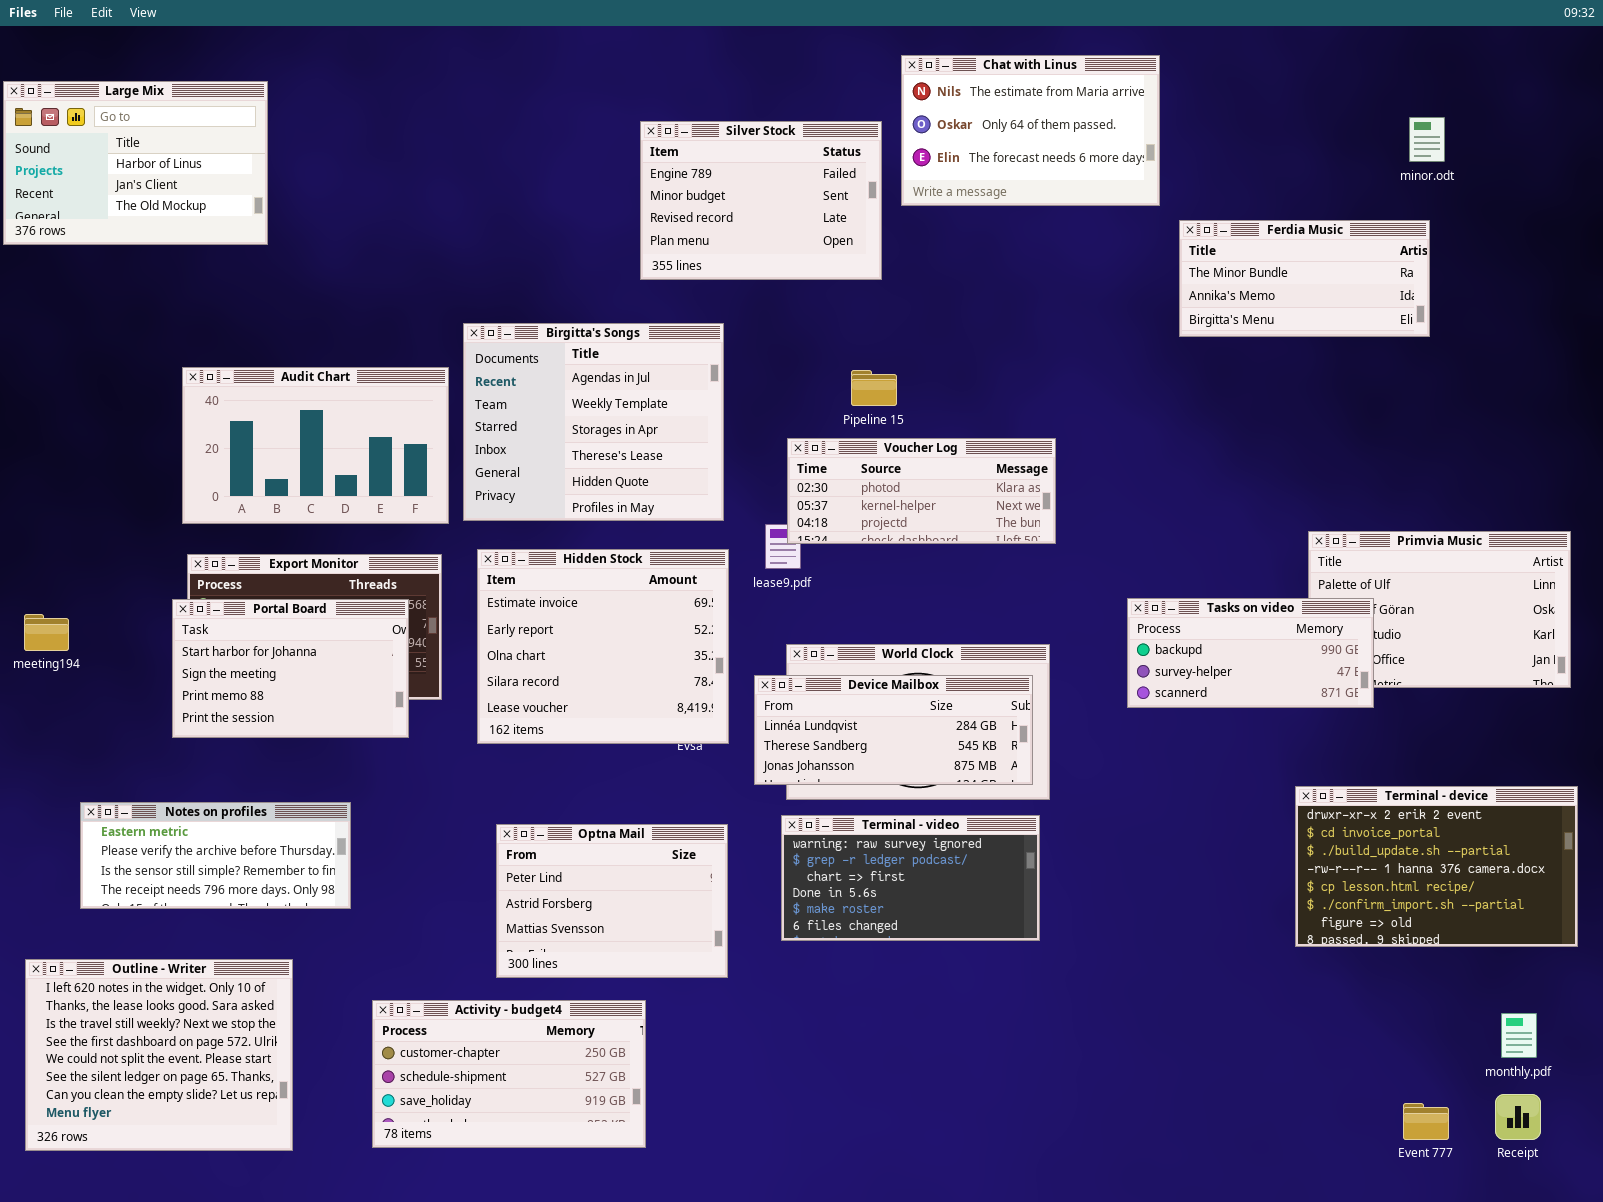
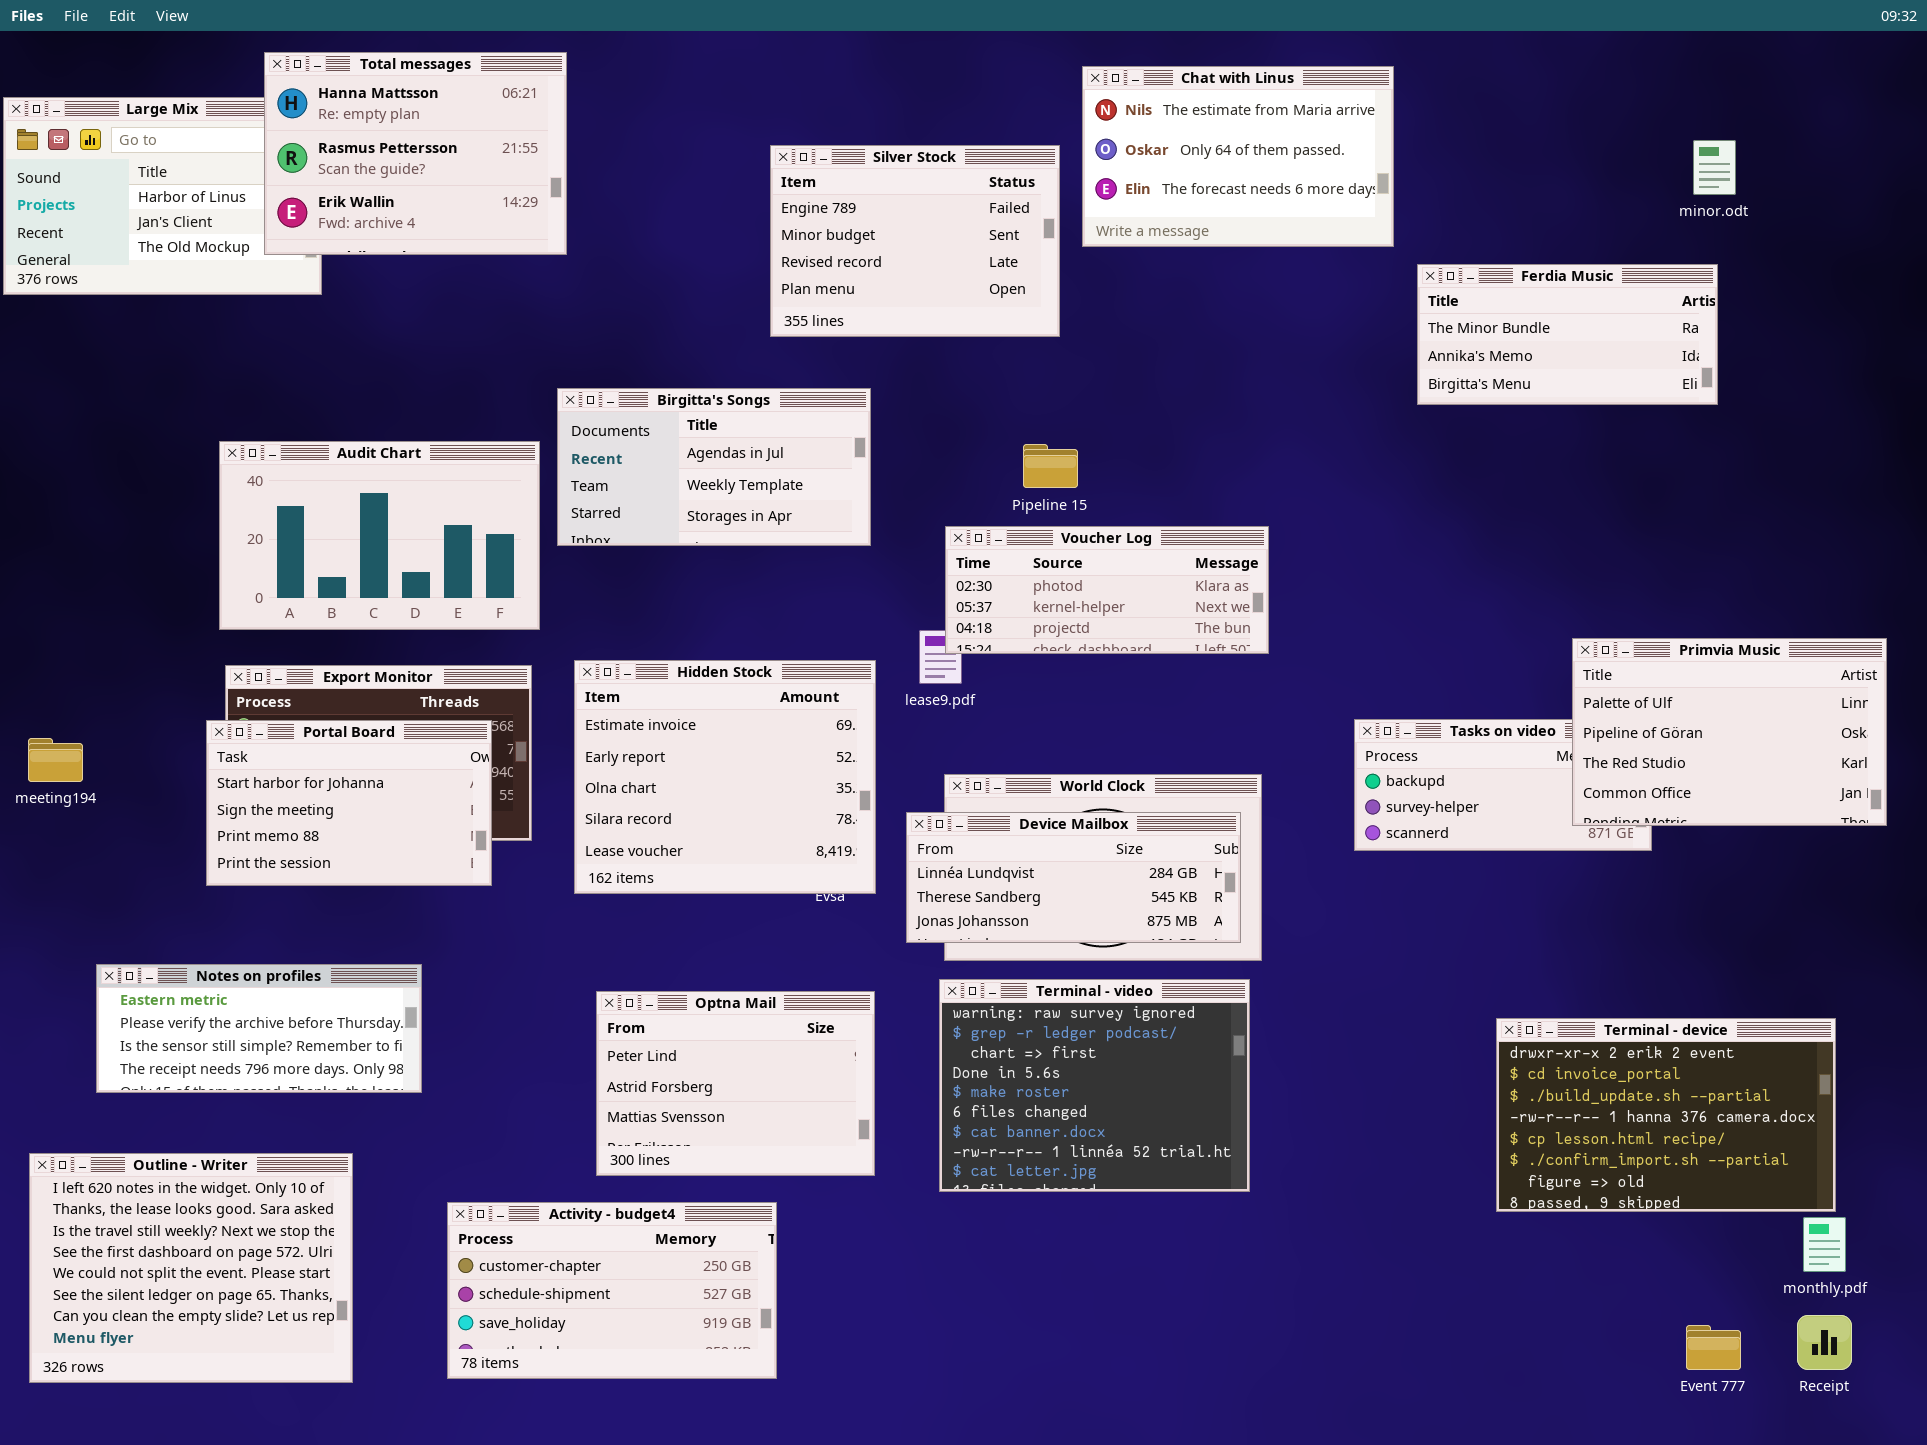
Total messages: none -> [264,52,567,255], opened
Birgitta's Songs: [463,323,724,521] -> [557,388,871,546], resized
Primvia Music: [1308,531,1571,688] -> [1572,638,1887,826], raised
Terminal - device: [1295,786,1578,947] -> [1496,1018,1836,1212], moved
Terminal - video: [781,815,1040,941] -> [939,979,1250,1192], resized

